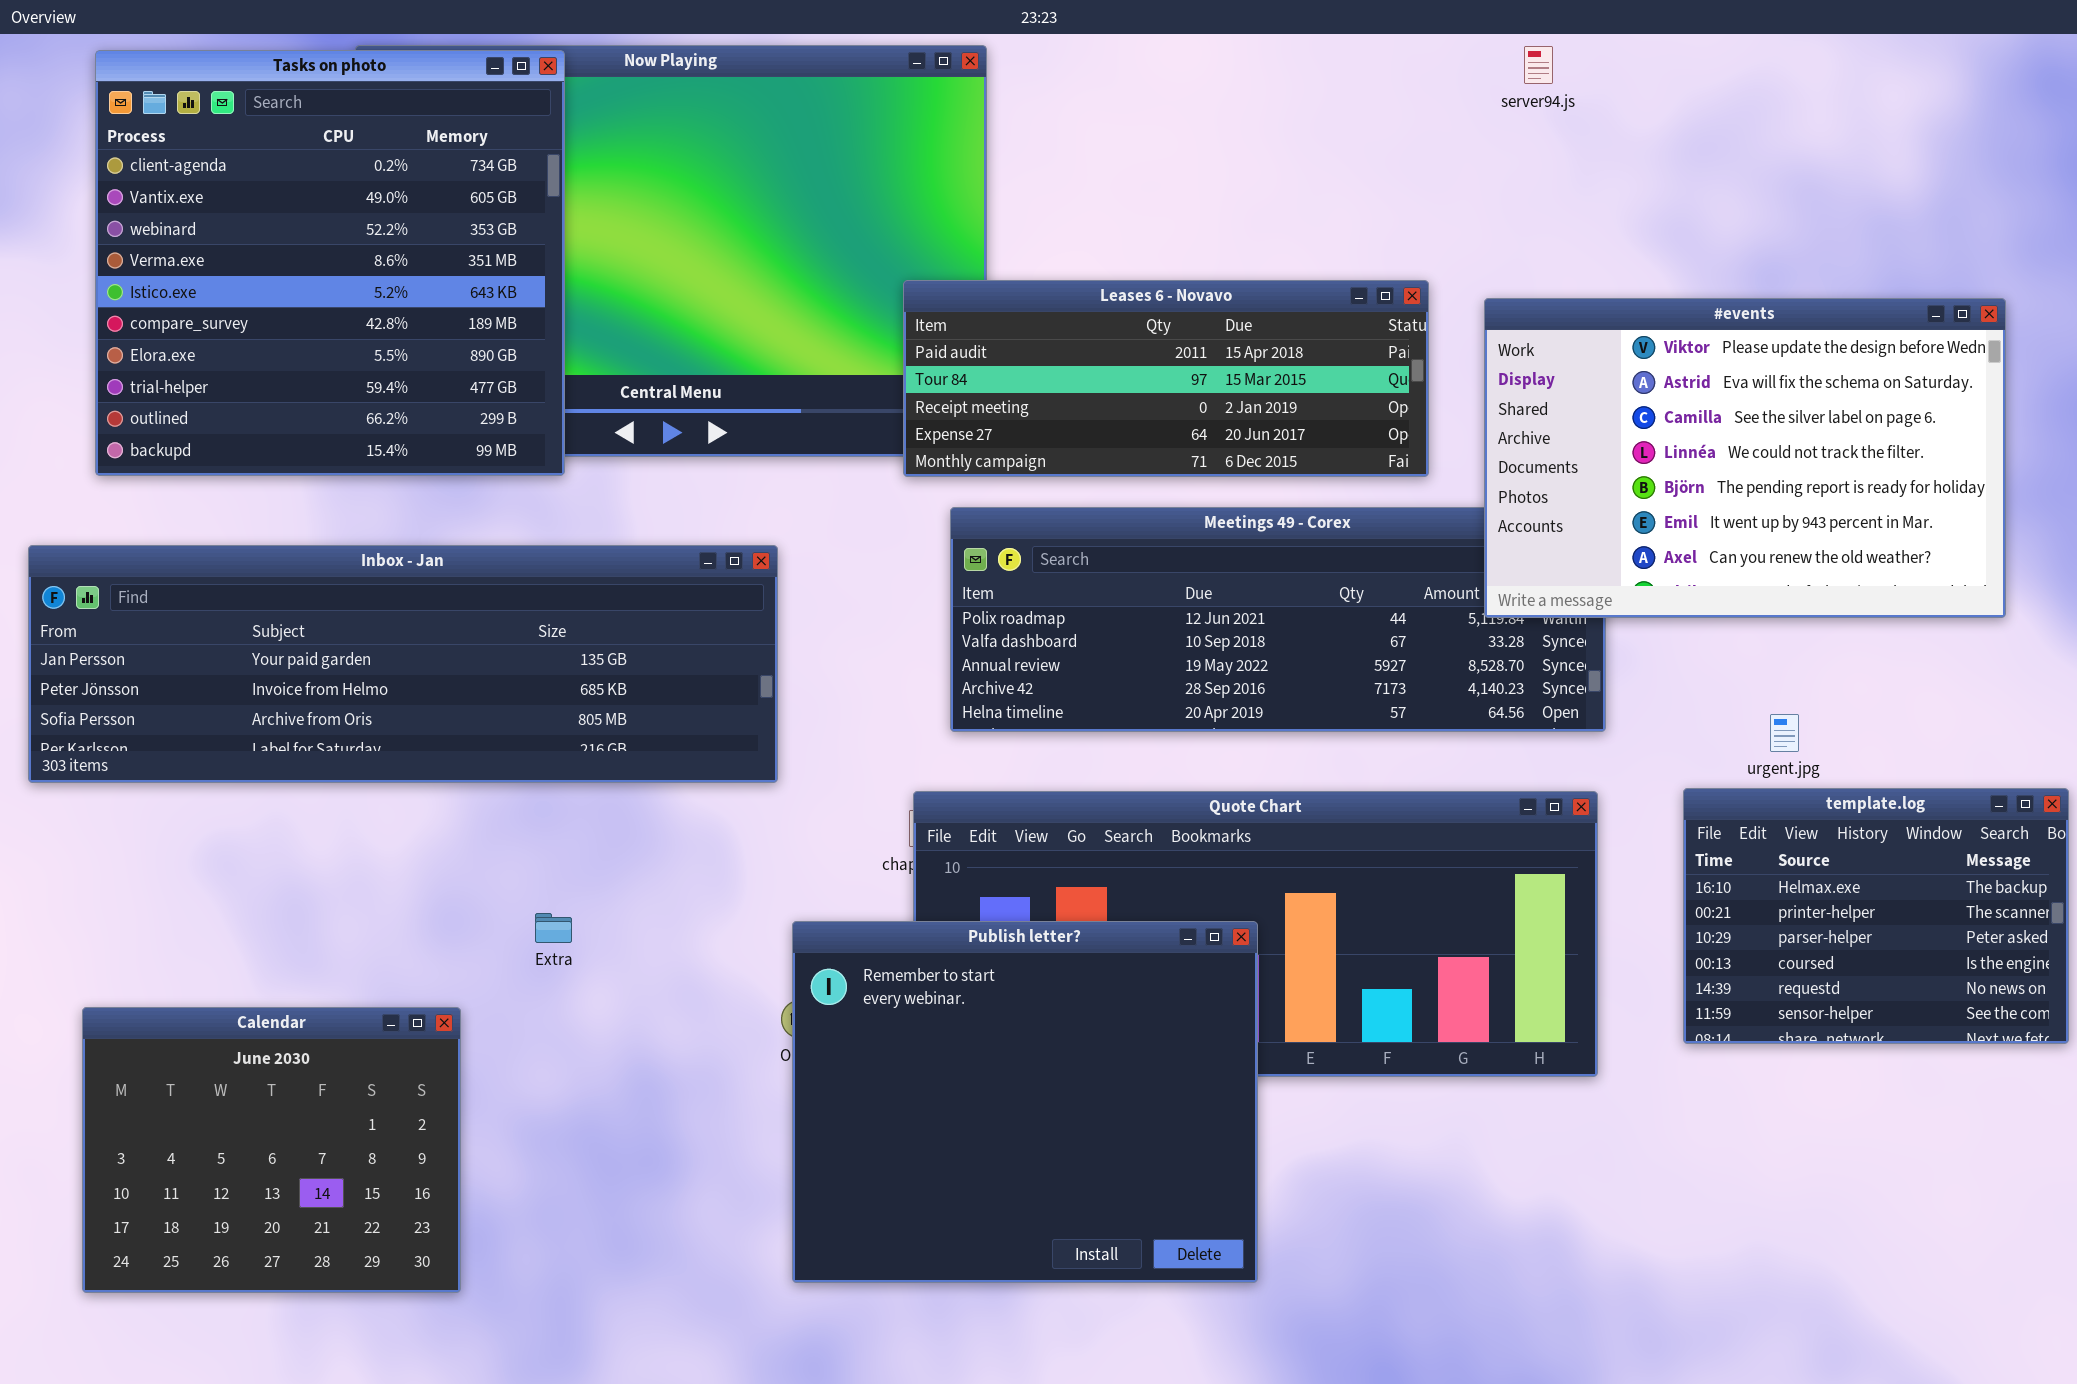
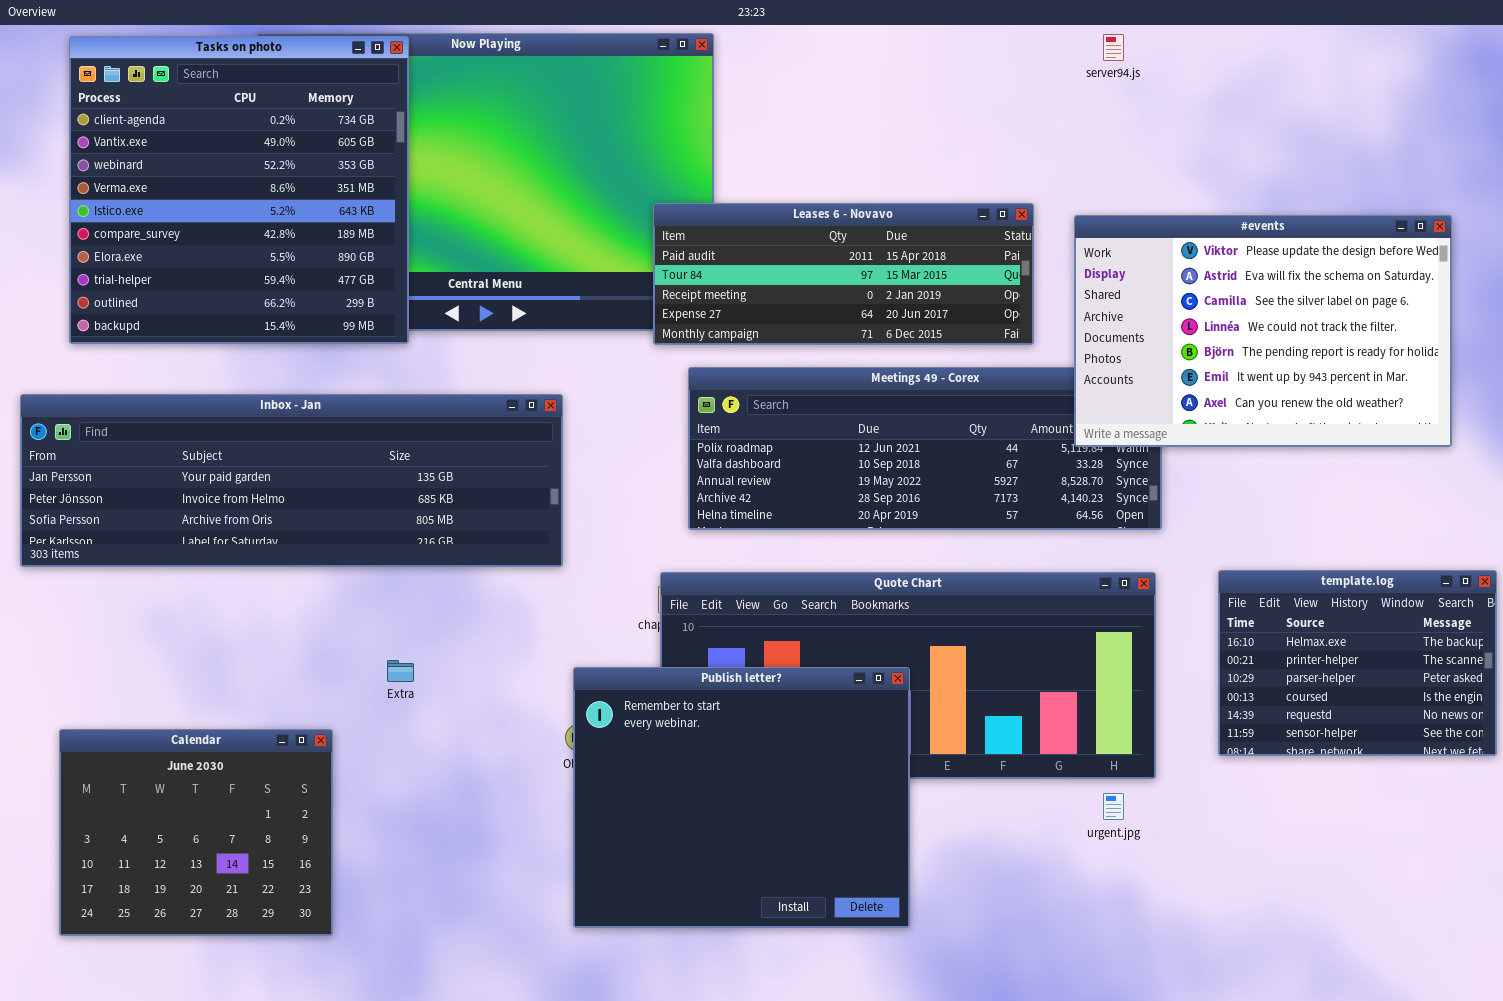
urgent.jpg: [1770,714,1799,752] -> [1103,793,1124,820], moved

